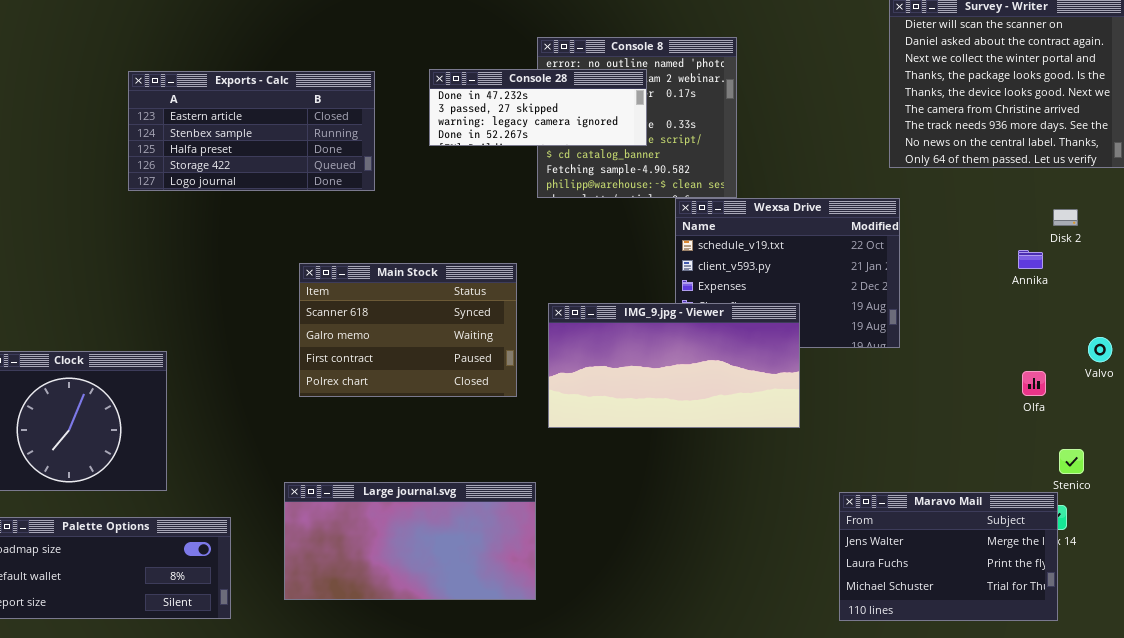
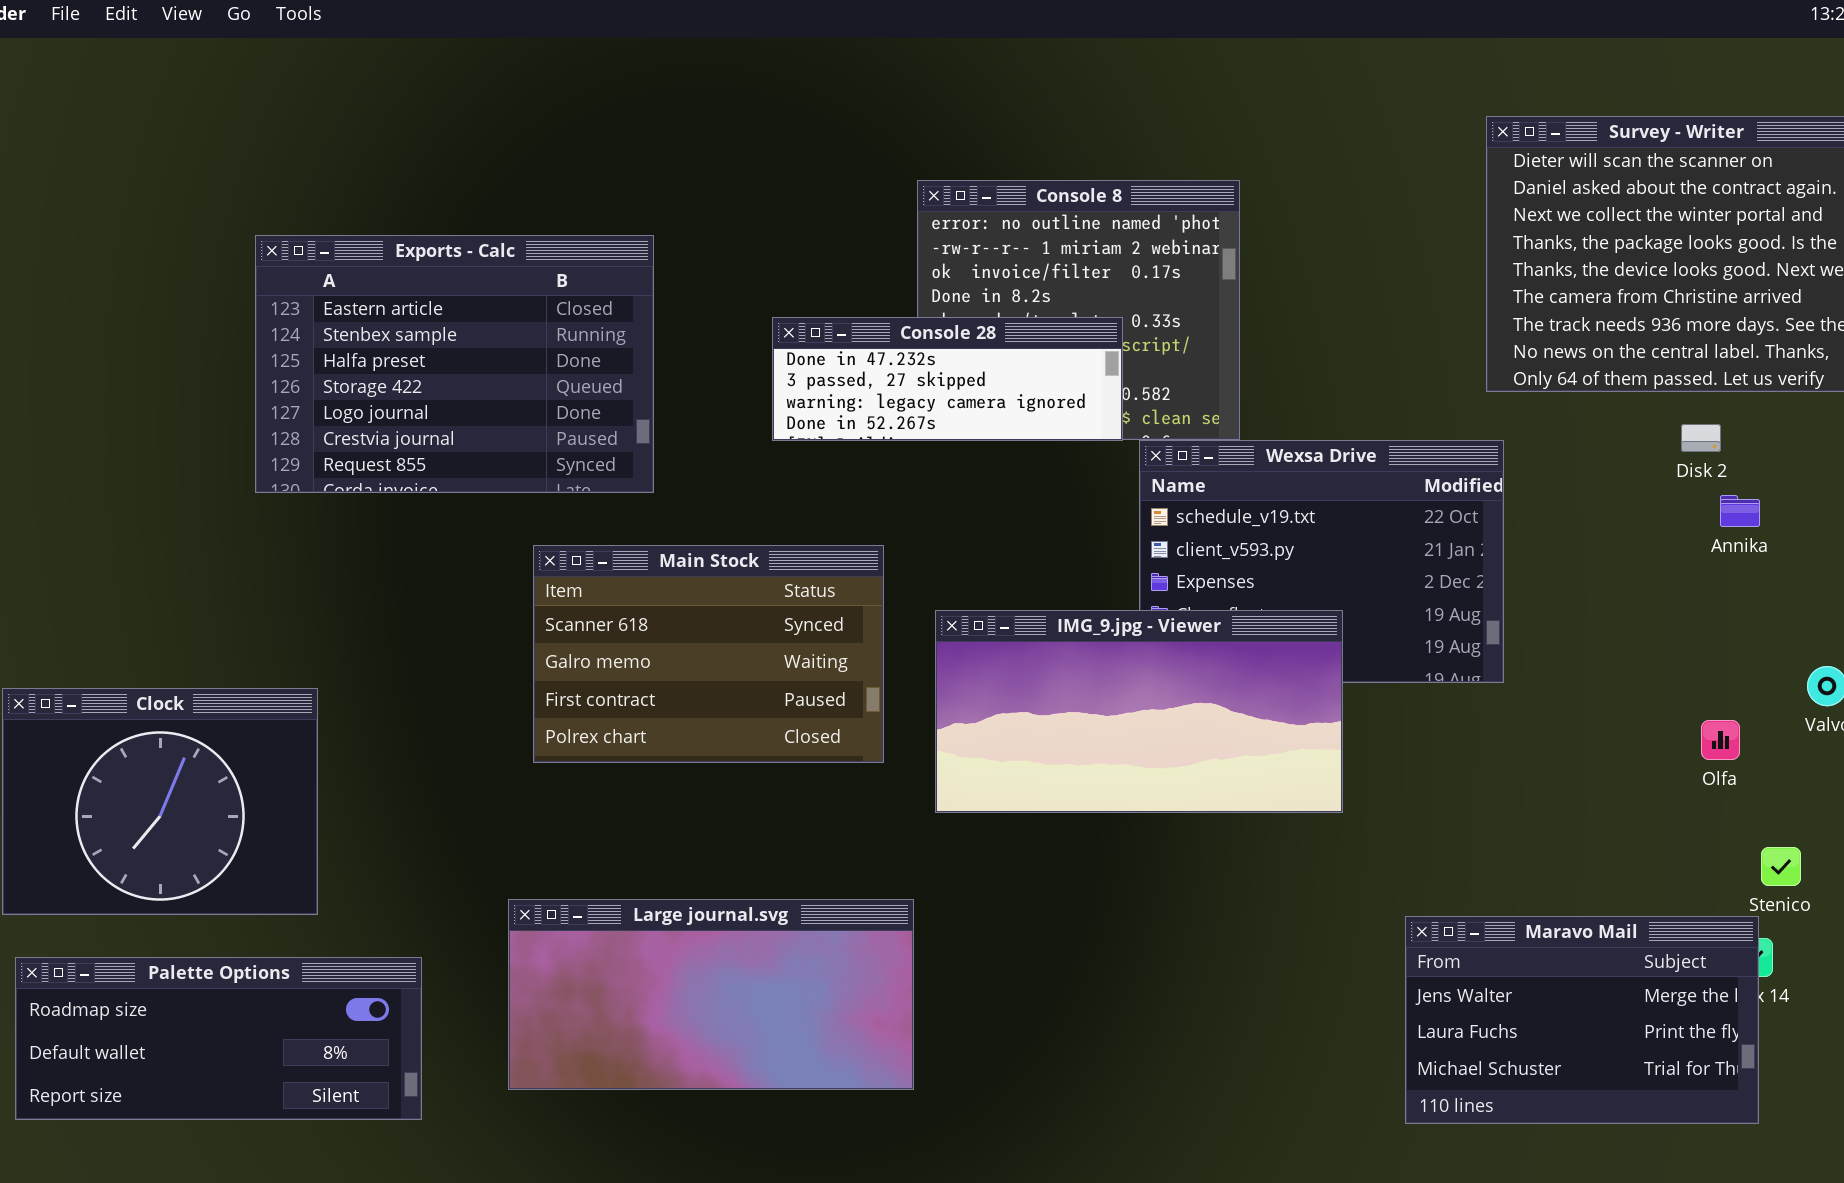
Console 28: [429,69,647,146] -> [772,317,1123,441], moved
Exports - Calc: [128,71,375,191] -> [255,235,654,493], resized
Disk 2: [1053,209,1078,226] -> [1681,424,1721,452], moved
Annika: [1018,250,1043,269] -> [1720,495,1760,527], moved

